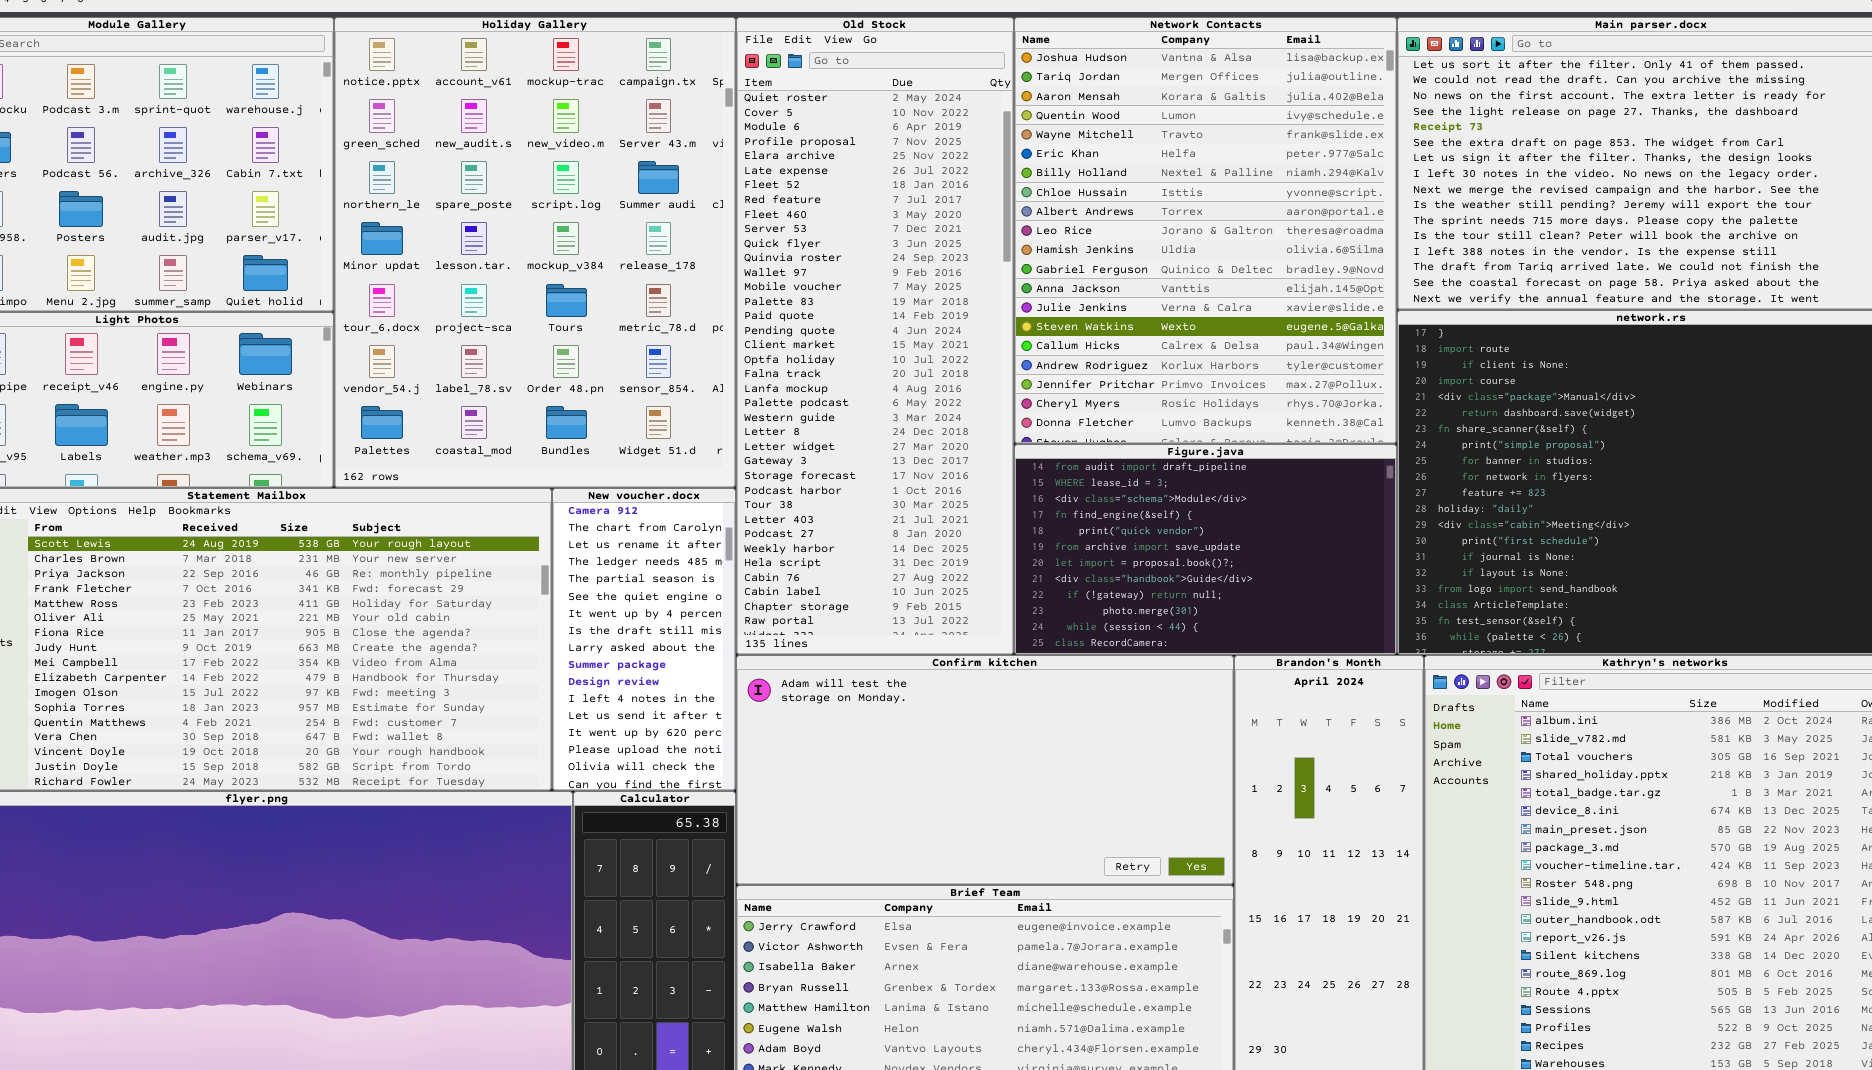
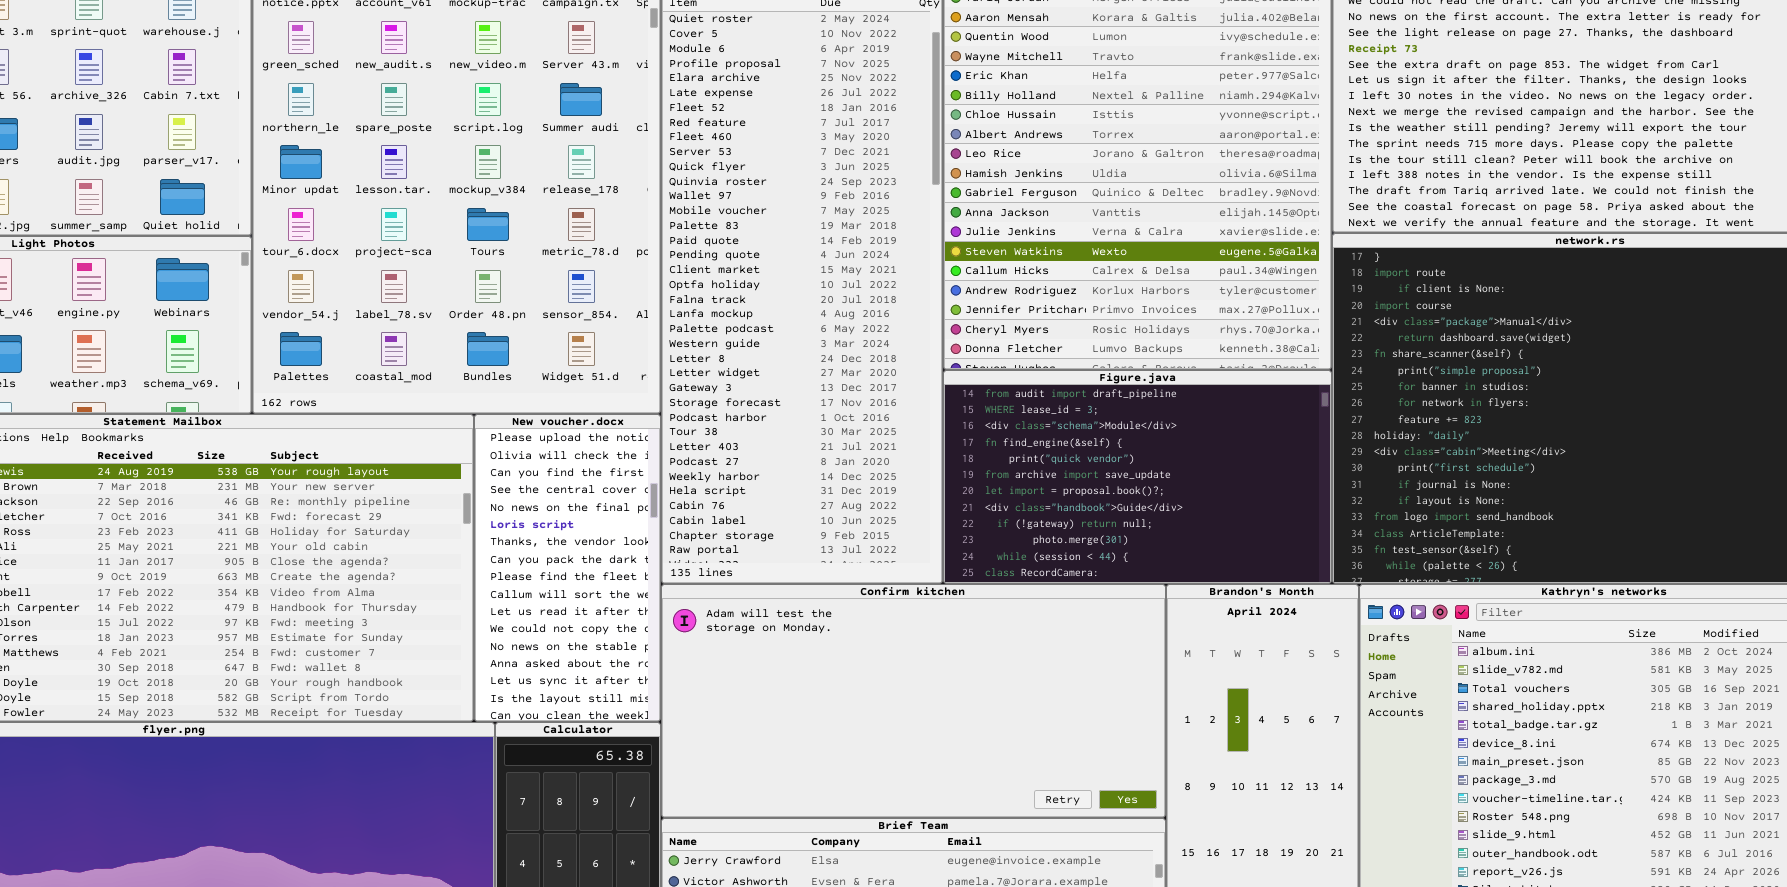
New voucher.docx: [552,488,736,791] -> [474,414,661,722], scrolled down 14 rows

